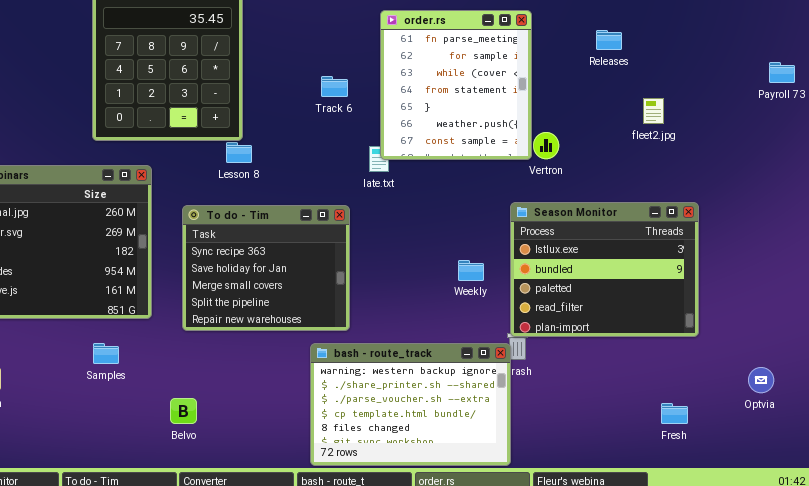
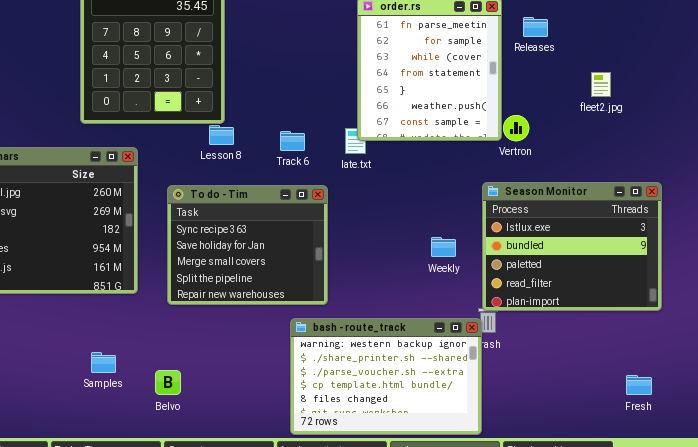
Releases: [596,30,622,50] -> [523,17,548,37], moved
Track 6: [321,76,348,97] -> [280,131,305,151], moved
fleet2.jpg: [643,98,664,124] -> [591,72,611,97], moved
Samples: [93,343,119,364] -> [91,352,116,373], moved

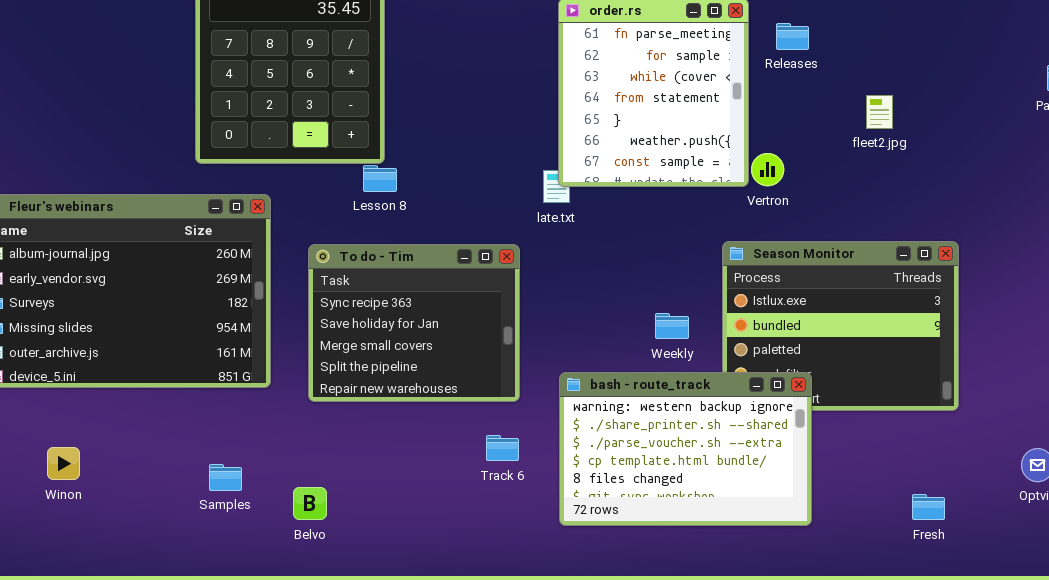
Track 6: [280,131,305,151] -> [486,435,519,461], moved
bash - route_track: [290,318,482,435] -> [559,372,812,526], moved

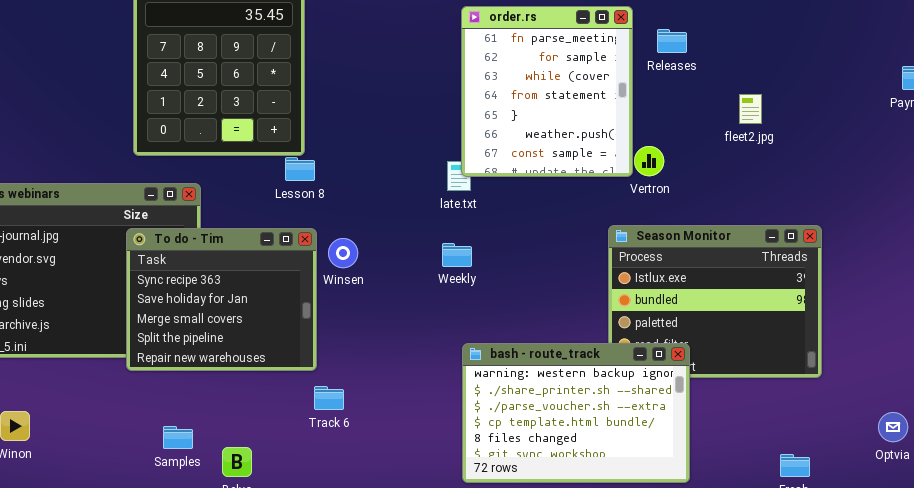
To do - Tim: [308,244,520,402] -> [126,228,317,371], moved
Weekly: [655,313,689,339] -> [442,243,472,267], moved
Track 6: [486,435,519,461] -> [314,386,344,410], moved
Samples: [209,464,242,491] -> [163,426,193,449], moved

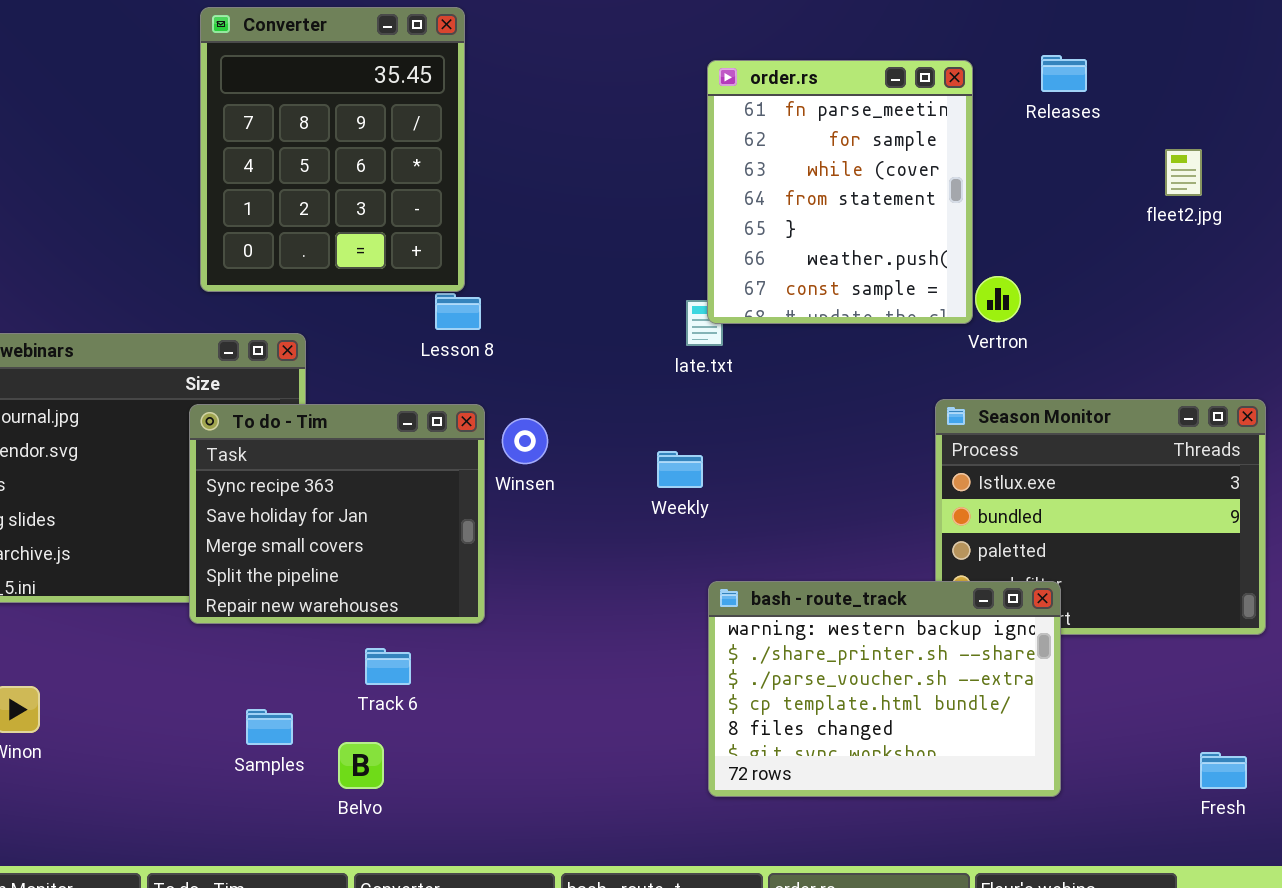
Releases: [657,29,687,53] -> [1041,55,1087,92], moved
fleet2.jpg: [739,94,762,124] -> [1165,149,1202,196], moved
Weekly: [442,243,472,267] -> [657,451,703,488], moved
Track 6: [314,386,344,410] -> [365,648,411,685], moved

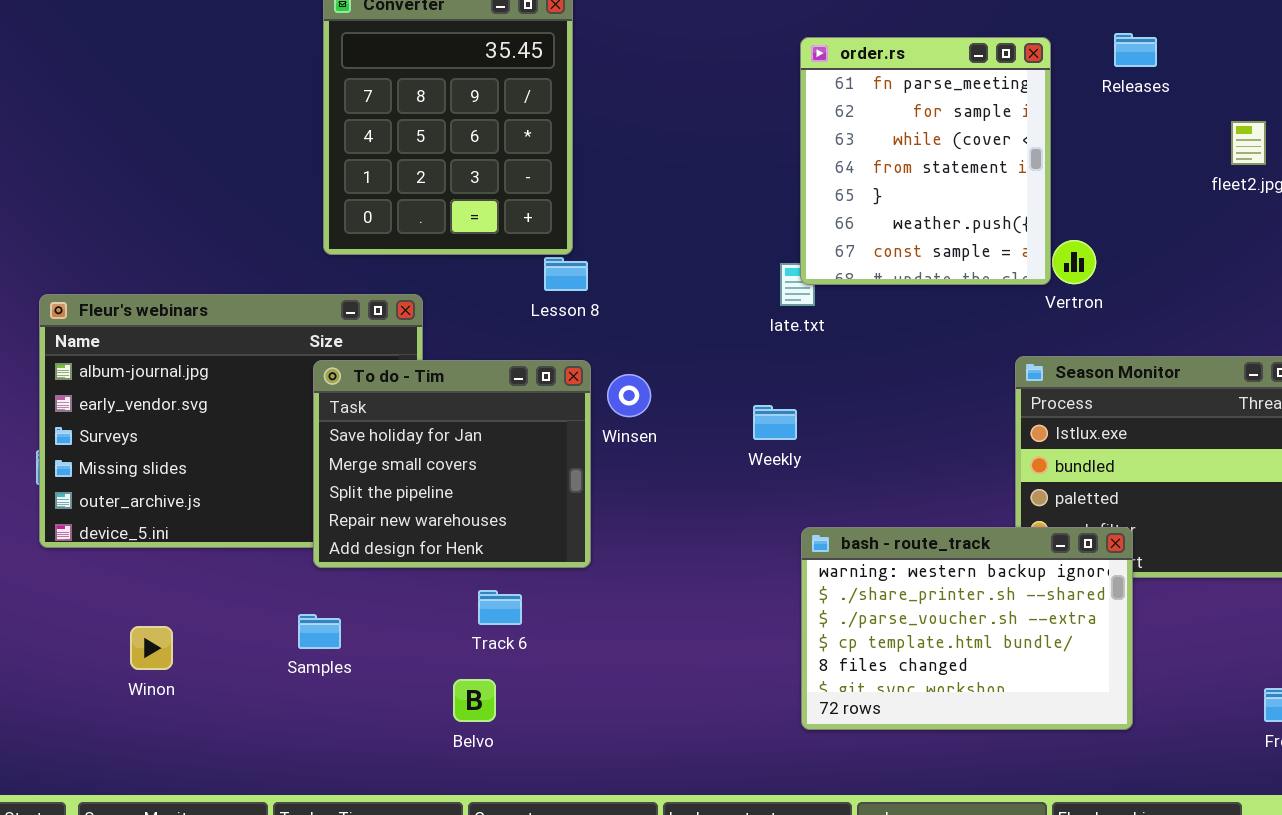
To do - Tim: [189,404,485,624] -> [313,360,591,568], scrolled down 1 row
Samples: [246,709,293,745] -> [298,614,341,649], moved

